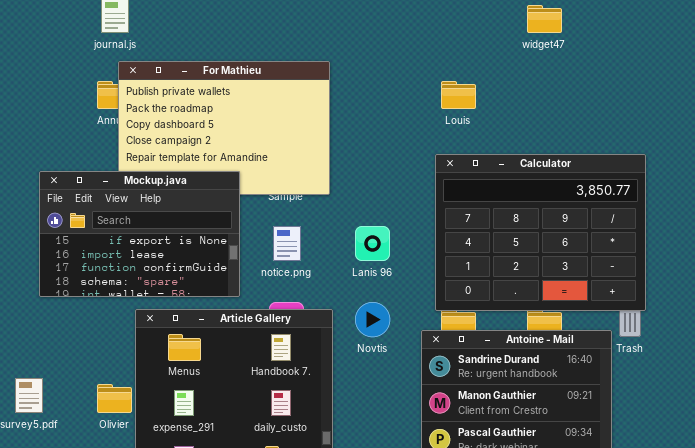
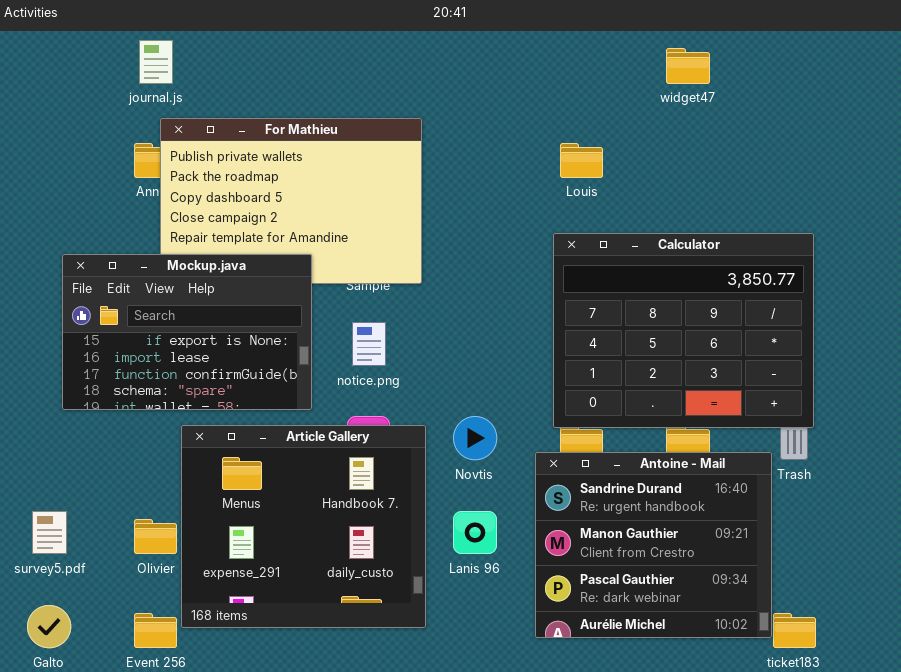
Lanis 96: [355,226,390,261] -> [453,511,497,554], moved

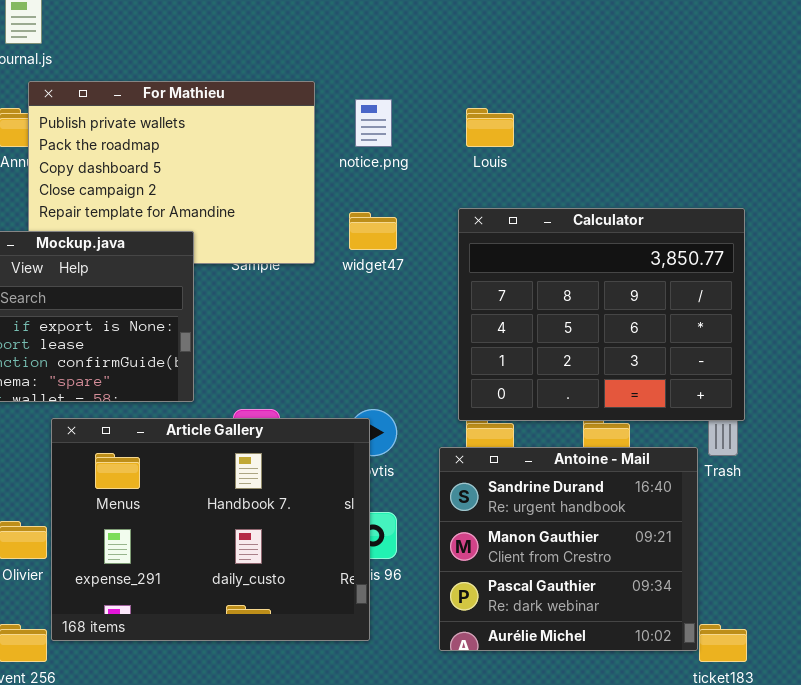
widget47: [666,48,710,84] -> [349,212,397,250], moved
notice.png: [352,322,386,366] -> [355,99,392,147], moved
Article Gallery: [181,425,426,628] -> [51,418,370,641], resized

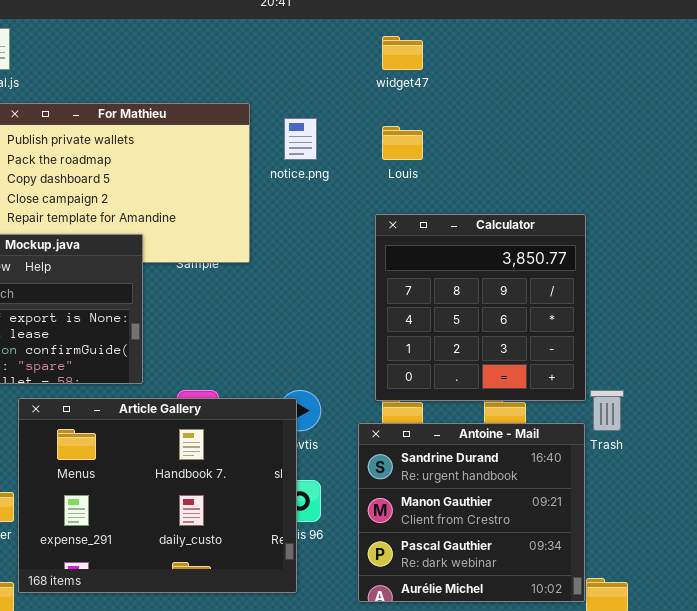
Calculator: [458,208,745,421] -> [375,214,586,401], resized
widget47: [349,212,397,250] -> [382,36,423,70], moved

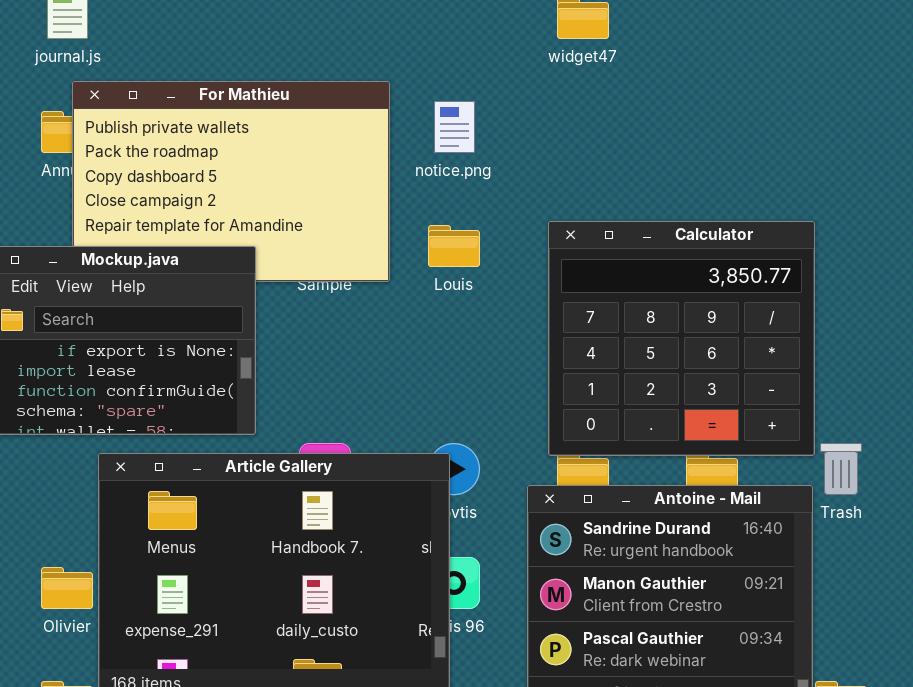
Louis: [382,126,423,160] -> [428,225,480,267], moved

